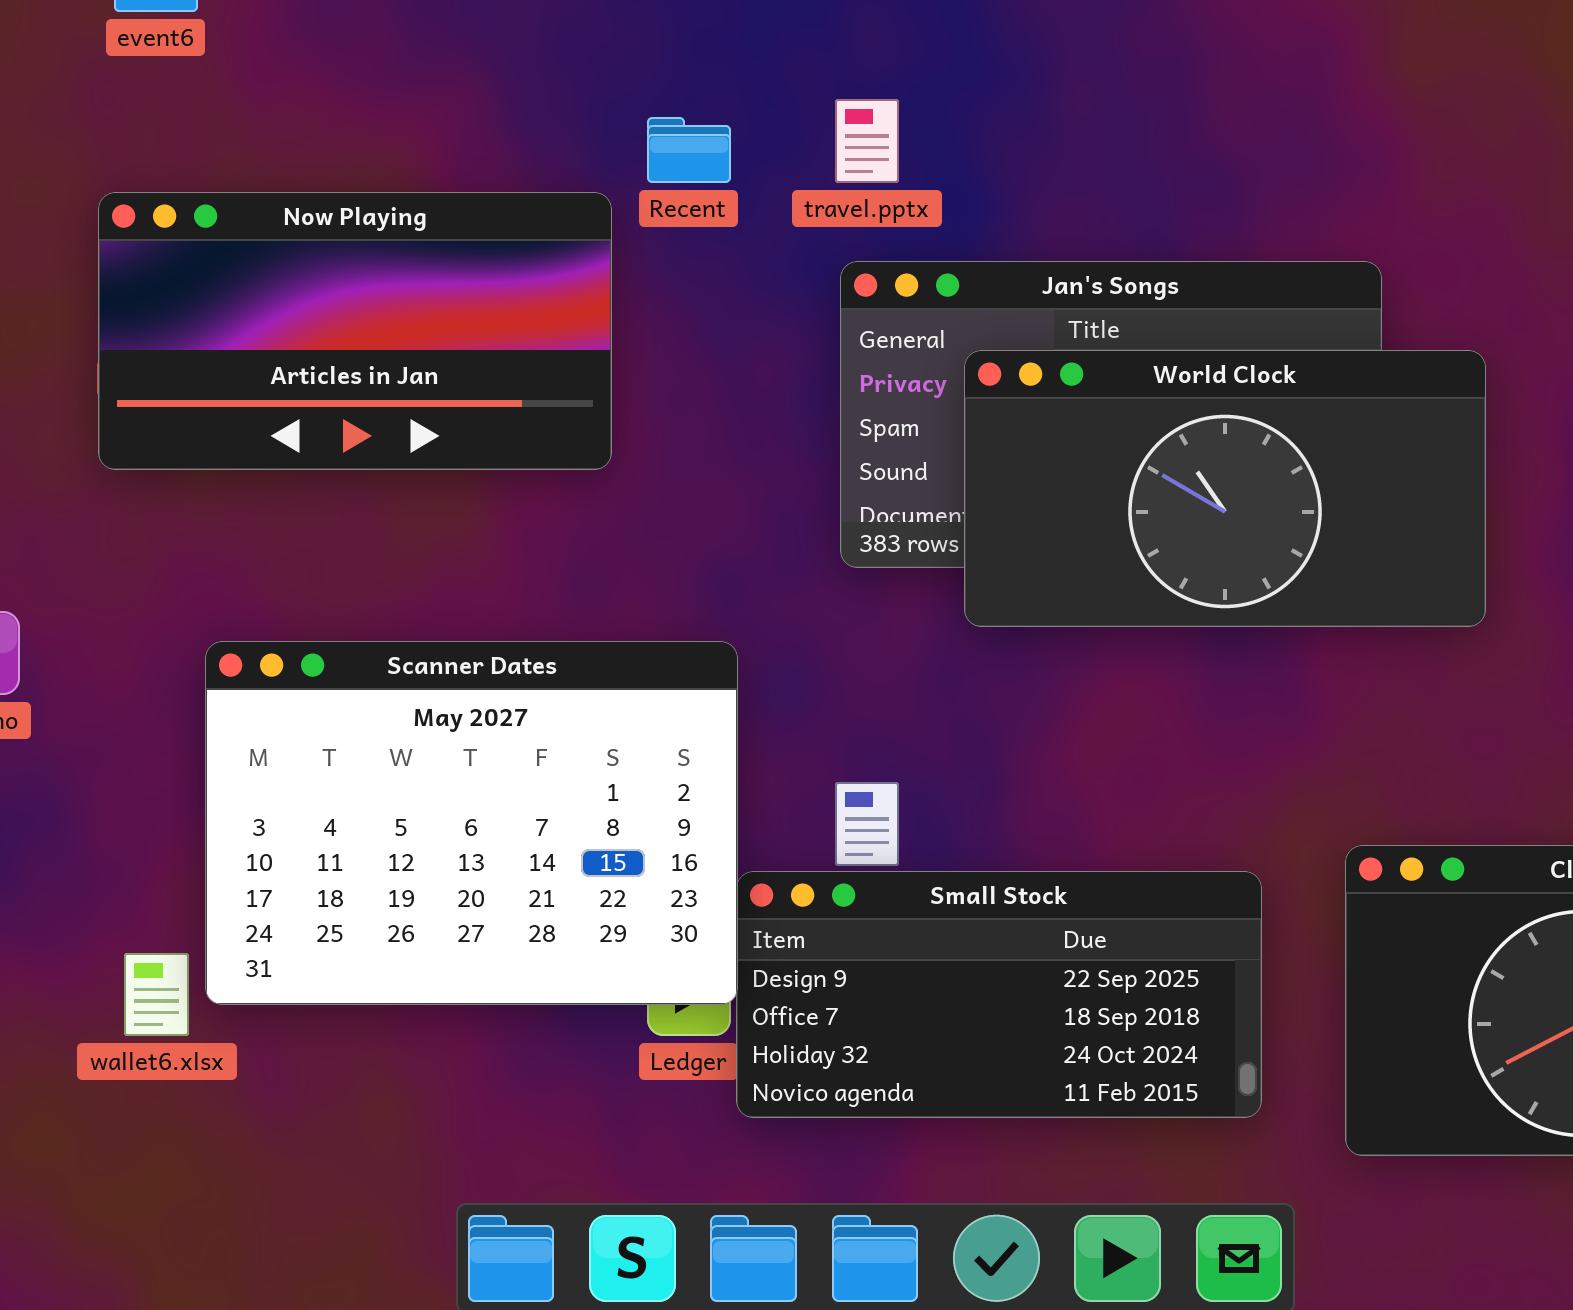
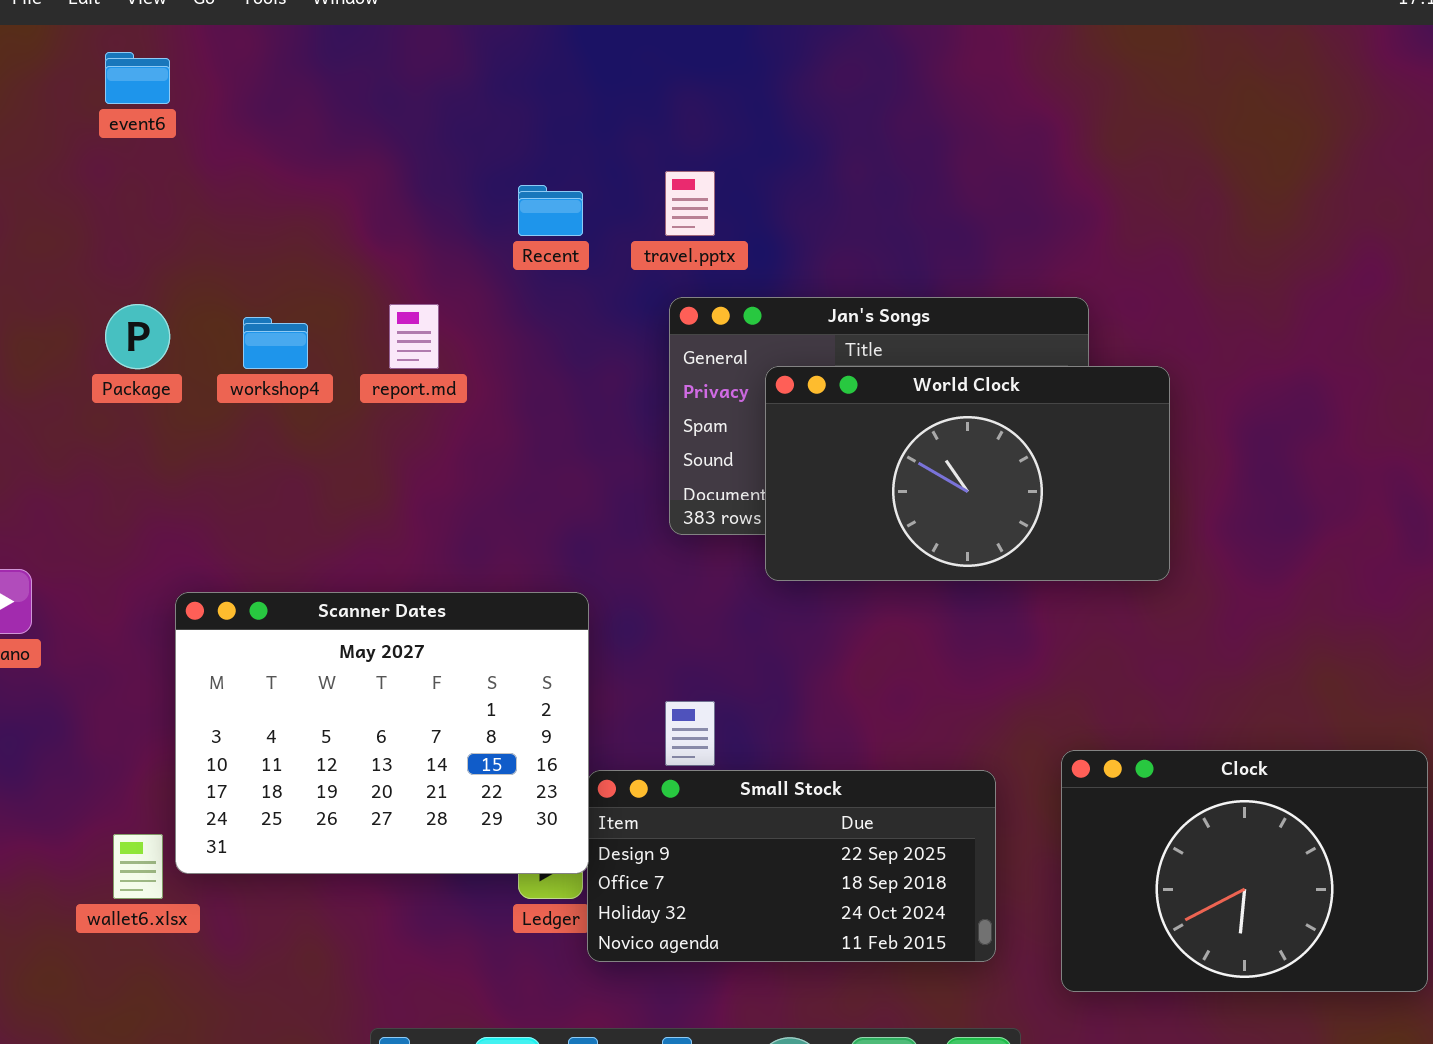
Now Playing: [98,192,612,470] -> none, closed

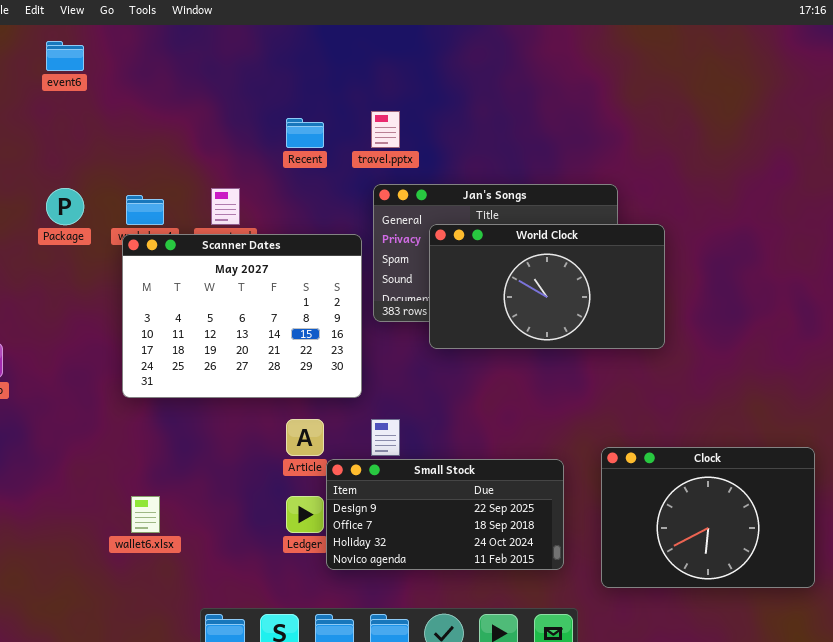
Scanner Dates: [175,592,589,874] -> [122,234,362,398], moved
wallet6.xlsx: [113,834,163,899] -> [131,496,160,533], moved

